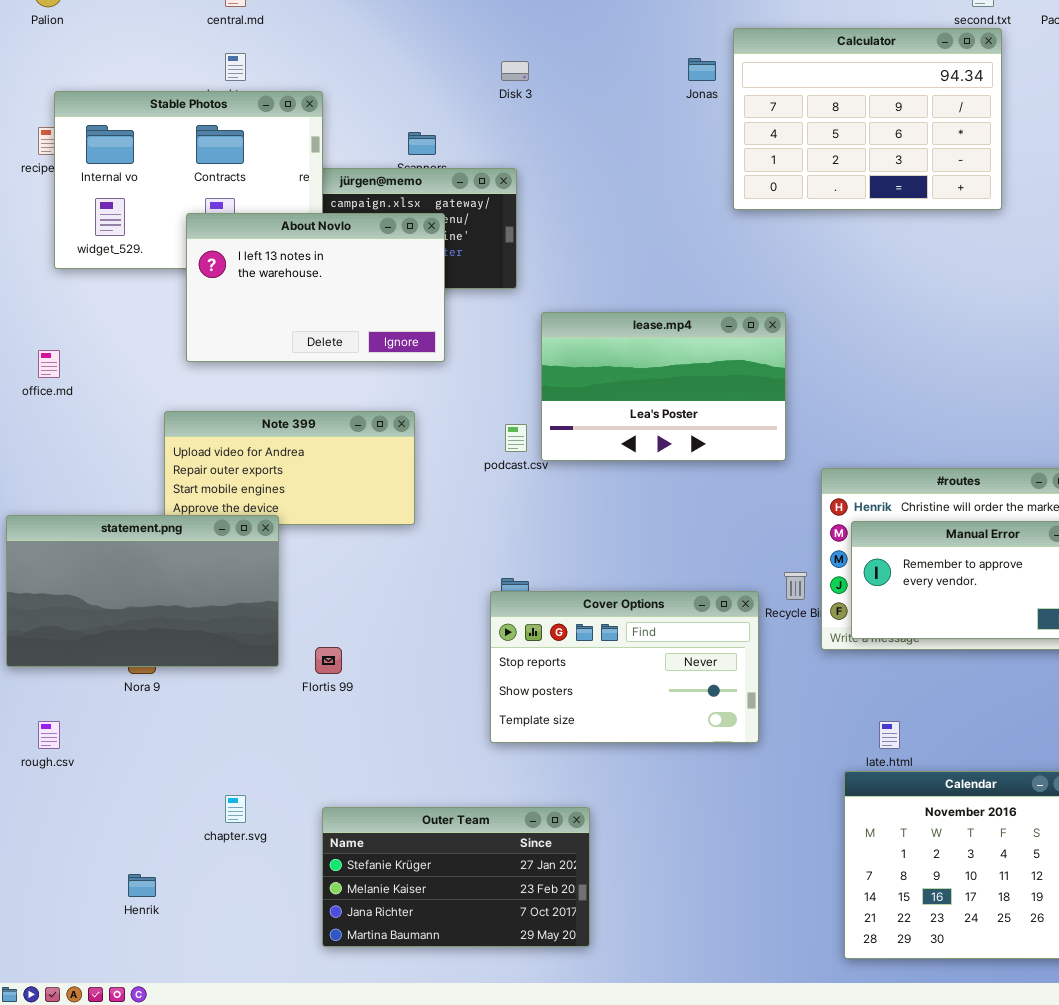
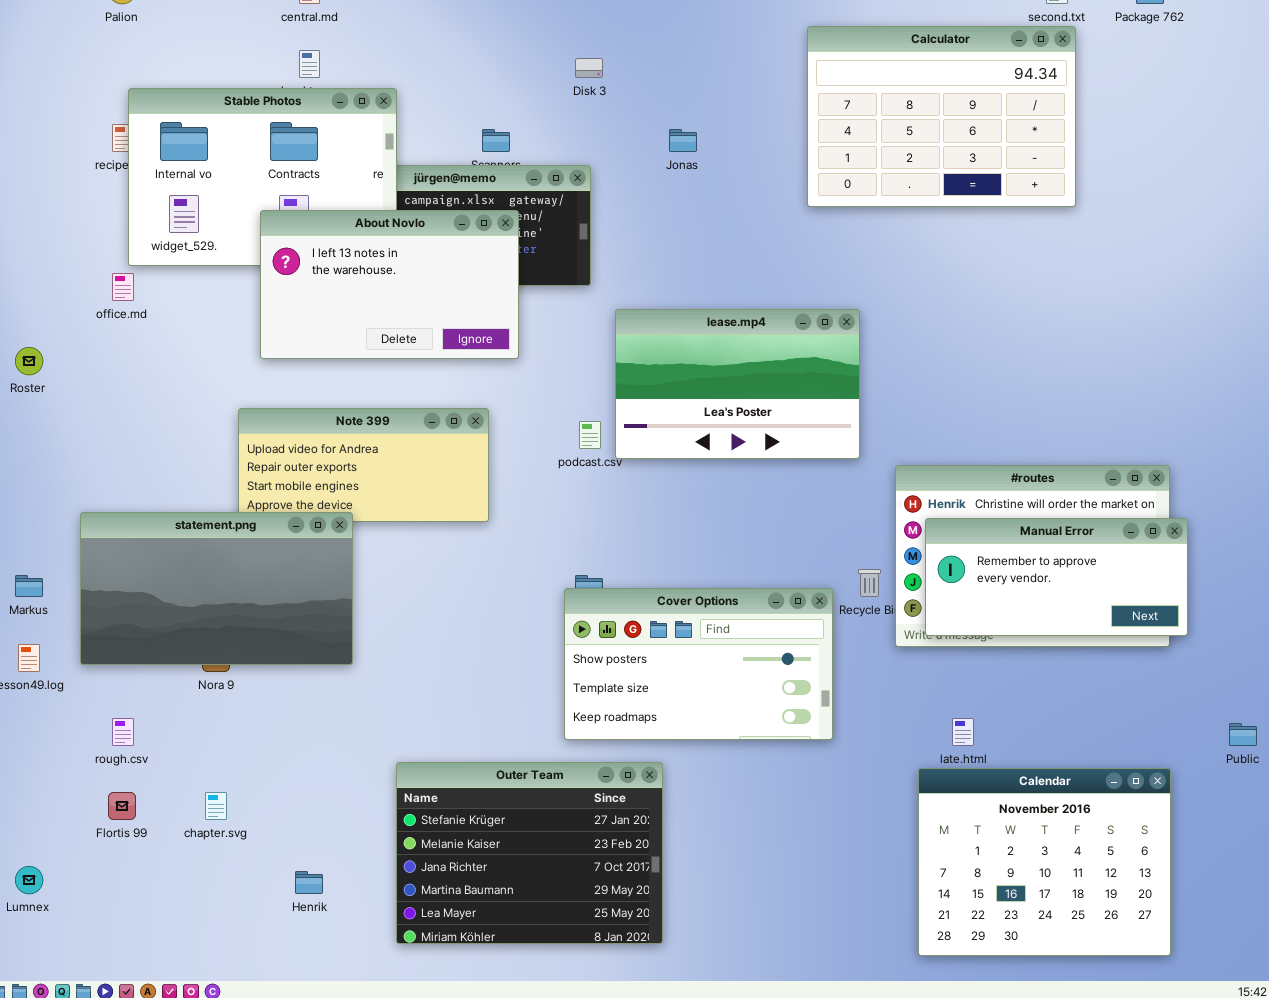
Jonas: [688,58,716,81] -> [669,129,697,152], moved
office.md: [38,350,60,378] -> [112,273,134,301], moved
Cover Options: [490,591,759,743] -> [564,588,833,740], scrolled down 1 row
Flortis 99: [315,647,342,674] -> [108,792,136,820], moved
chapter.svg: [225,795,246,823] -> [205,792,227,820], moved
Outer Team: [322,807,590,947] -> [396,762,663,944], resized
Henrik: [128,874,156,897] -> [295,871,323,894], moved

